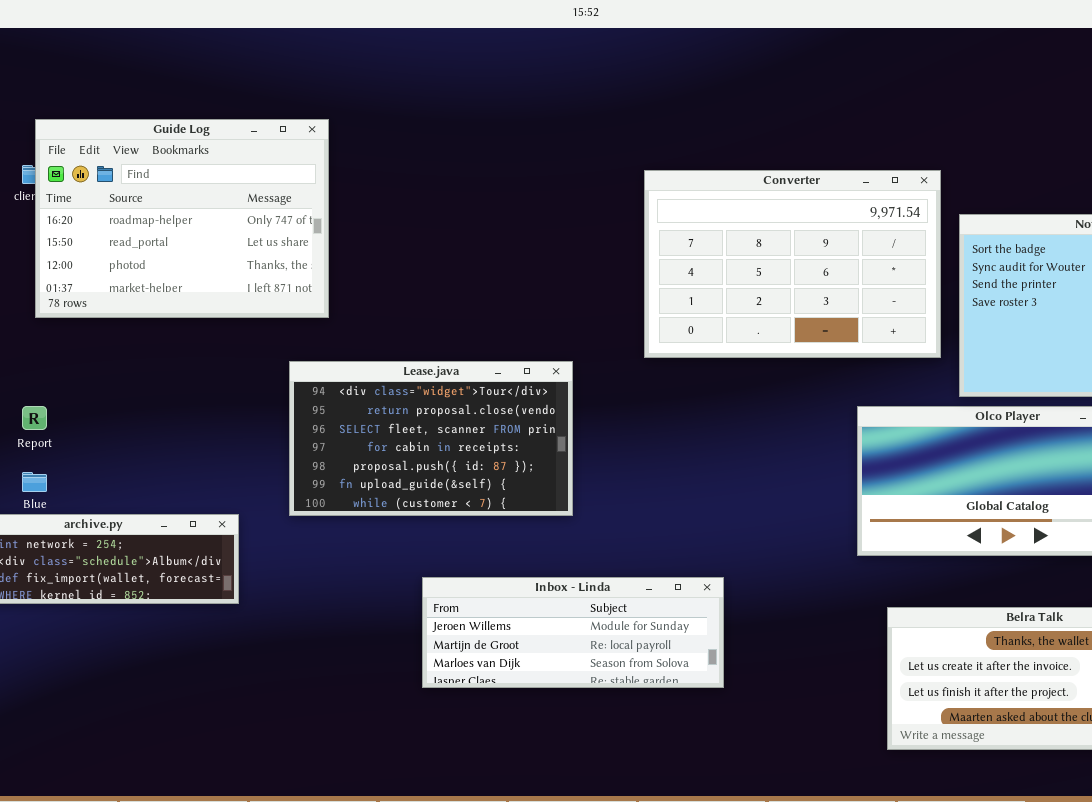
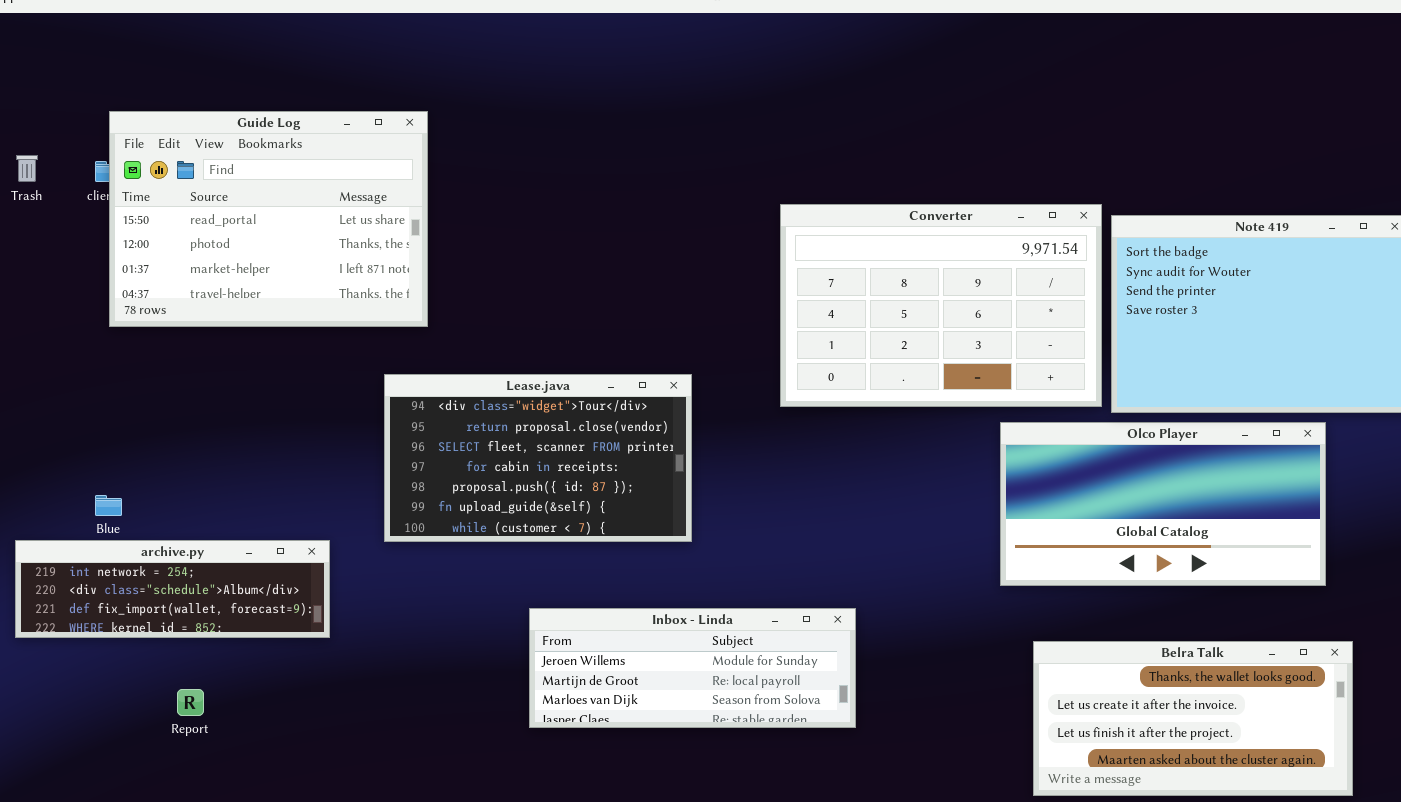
Guide Log: [35,119,329,318] -> [109,111,428,327], scrolled down 1 row
Converter: [644,170,941,358] -> [780,204,1102,407], moved
Report: [22,406,47,430] -> [177,689,204,716], moved

